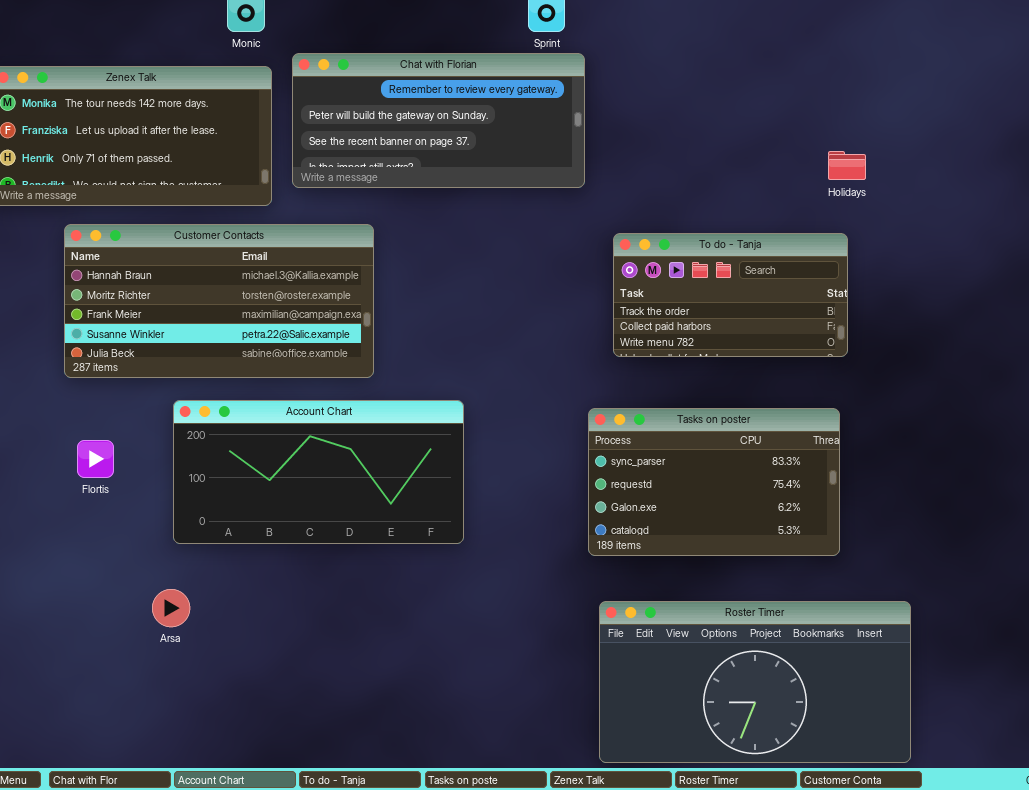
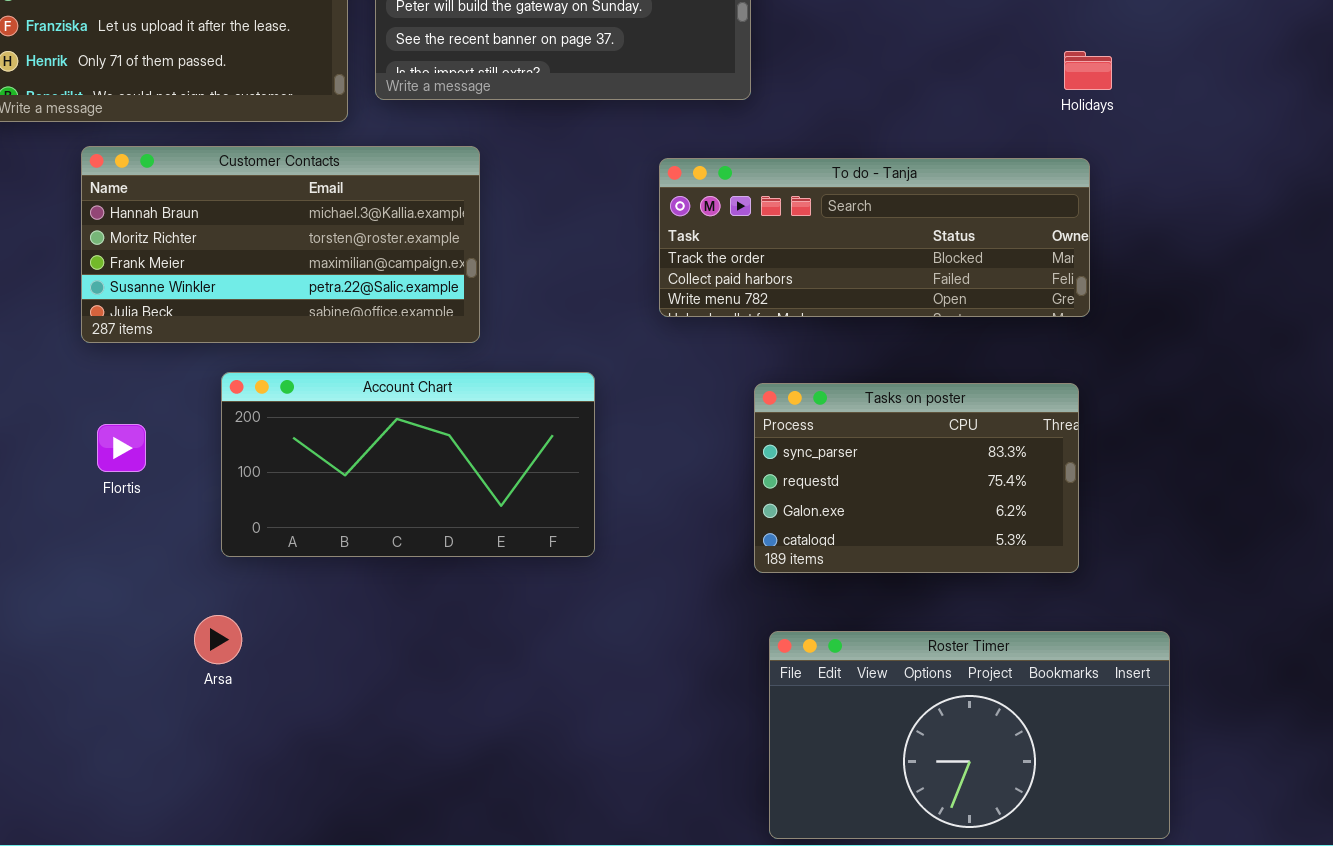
To do - Tanja: [613,233,848,357] -> [659,158,1090,317], resized

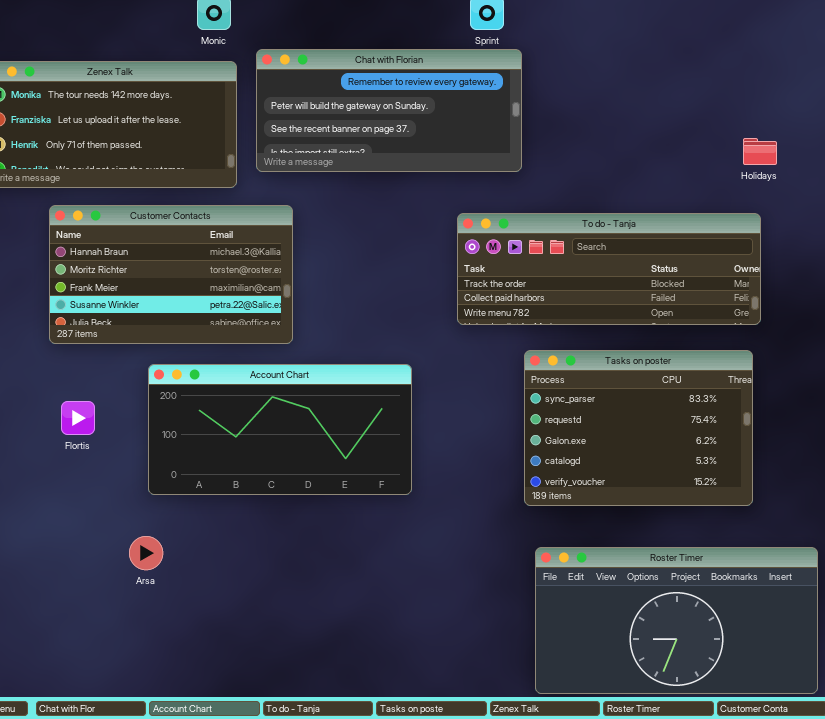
Customer Contacts: [81,146,480,343] -> [49,205,293,344], resized
Tasks on poster: [754,383,1079,573] -> [524,350,753,506], resized

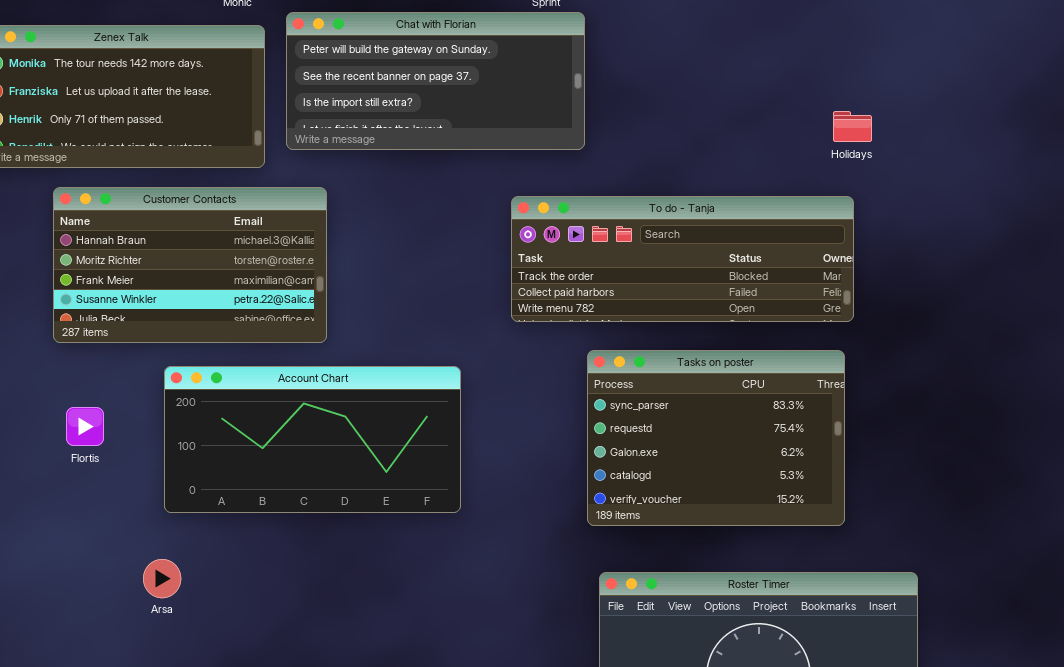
Chat with Florian: [256,49,522,172] -> [286,12,585,150], scrolled down 1 row

